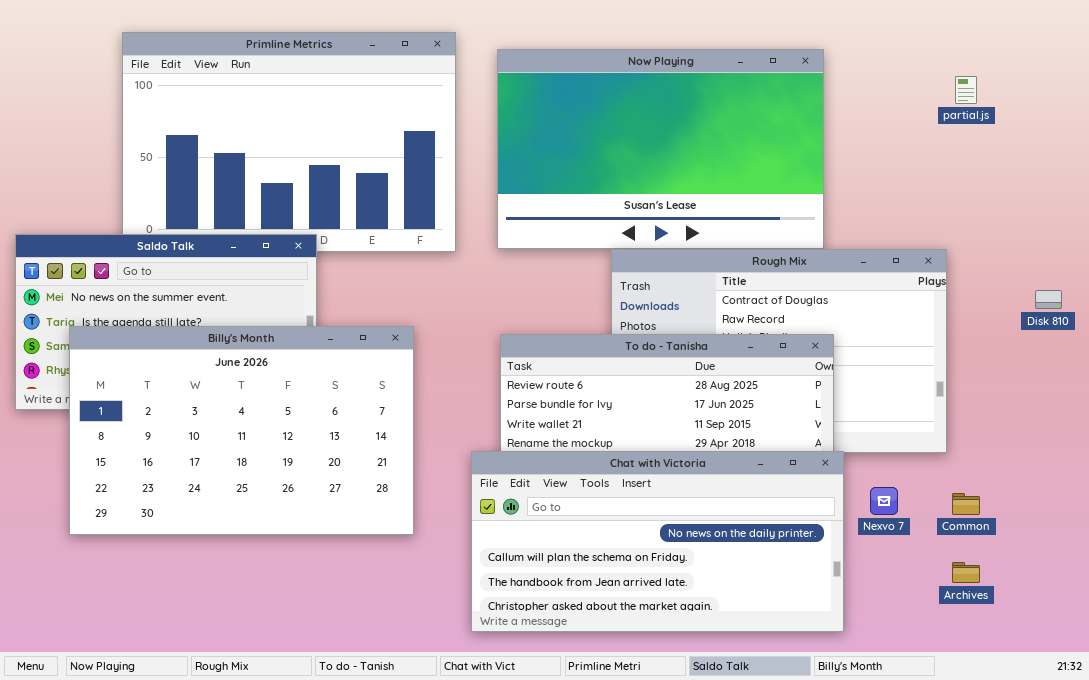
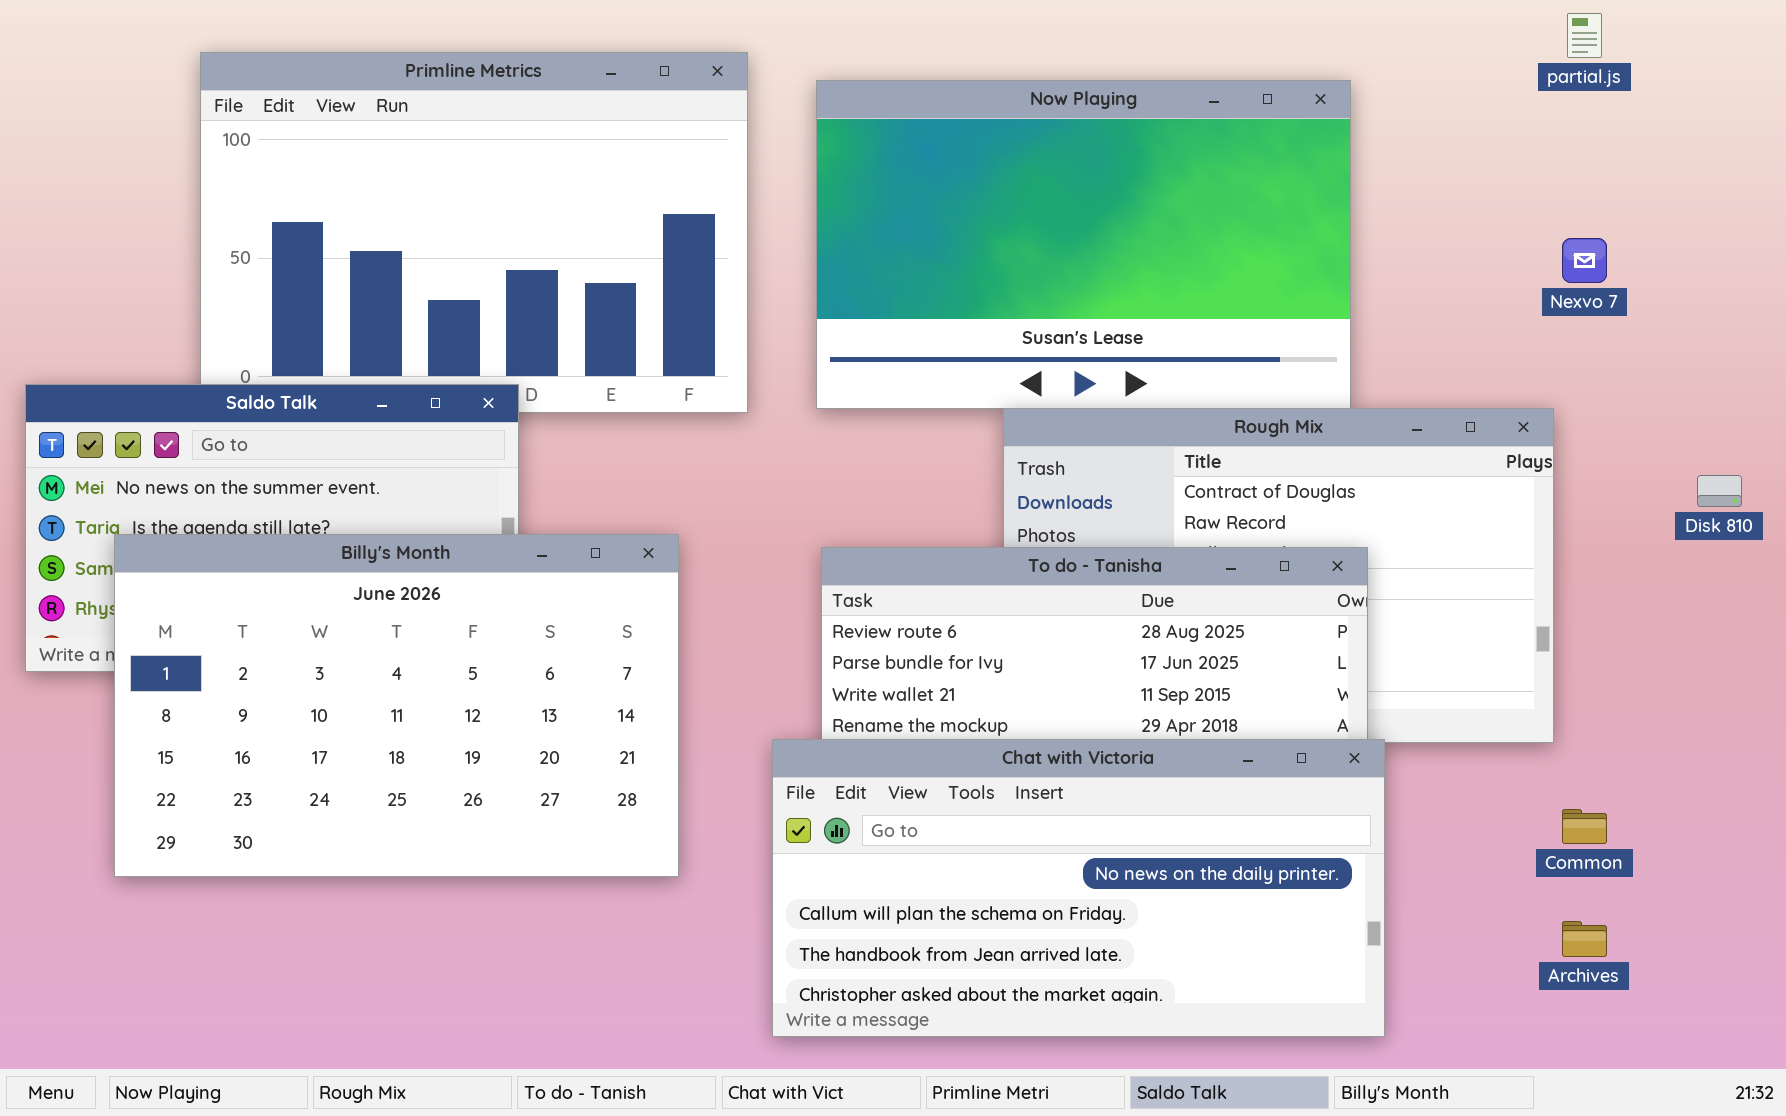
partial.js: [955,76,977,104] -> [1567,13,1602,58], moved
Nexvo 7: [870,487,898,515] -> [1562,238,1607,283], moved

